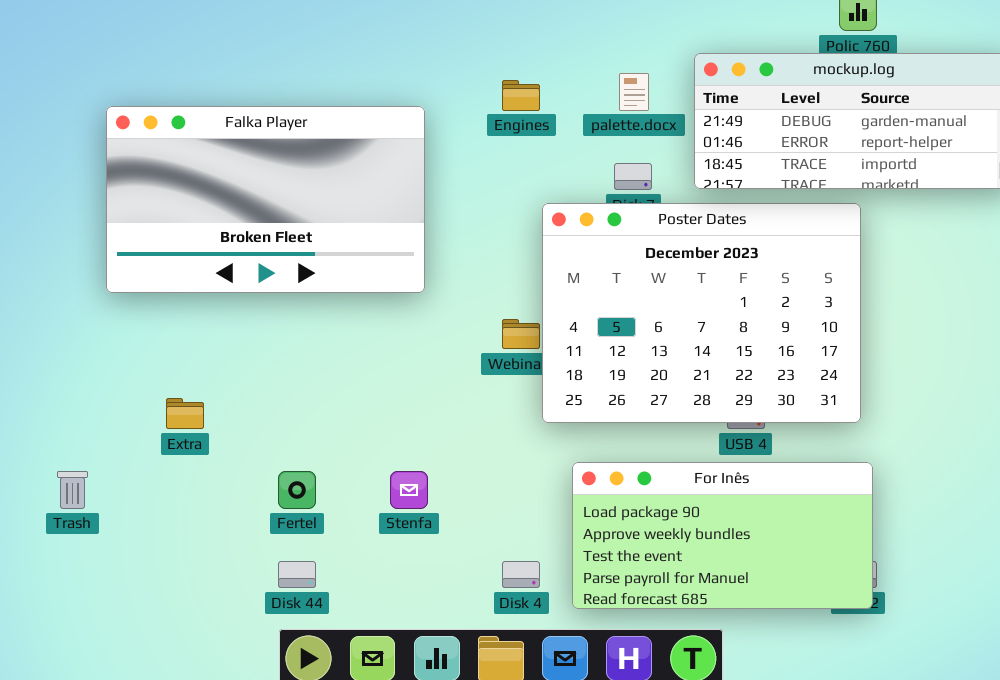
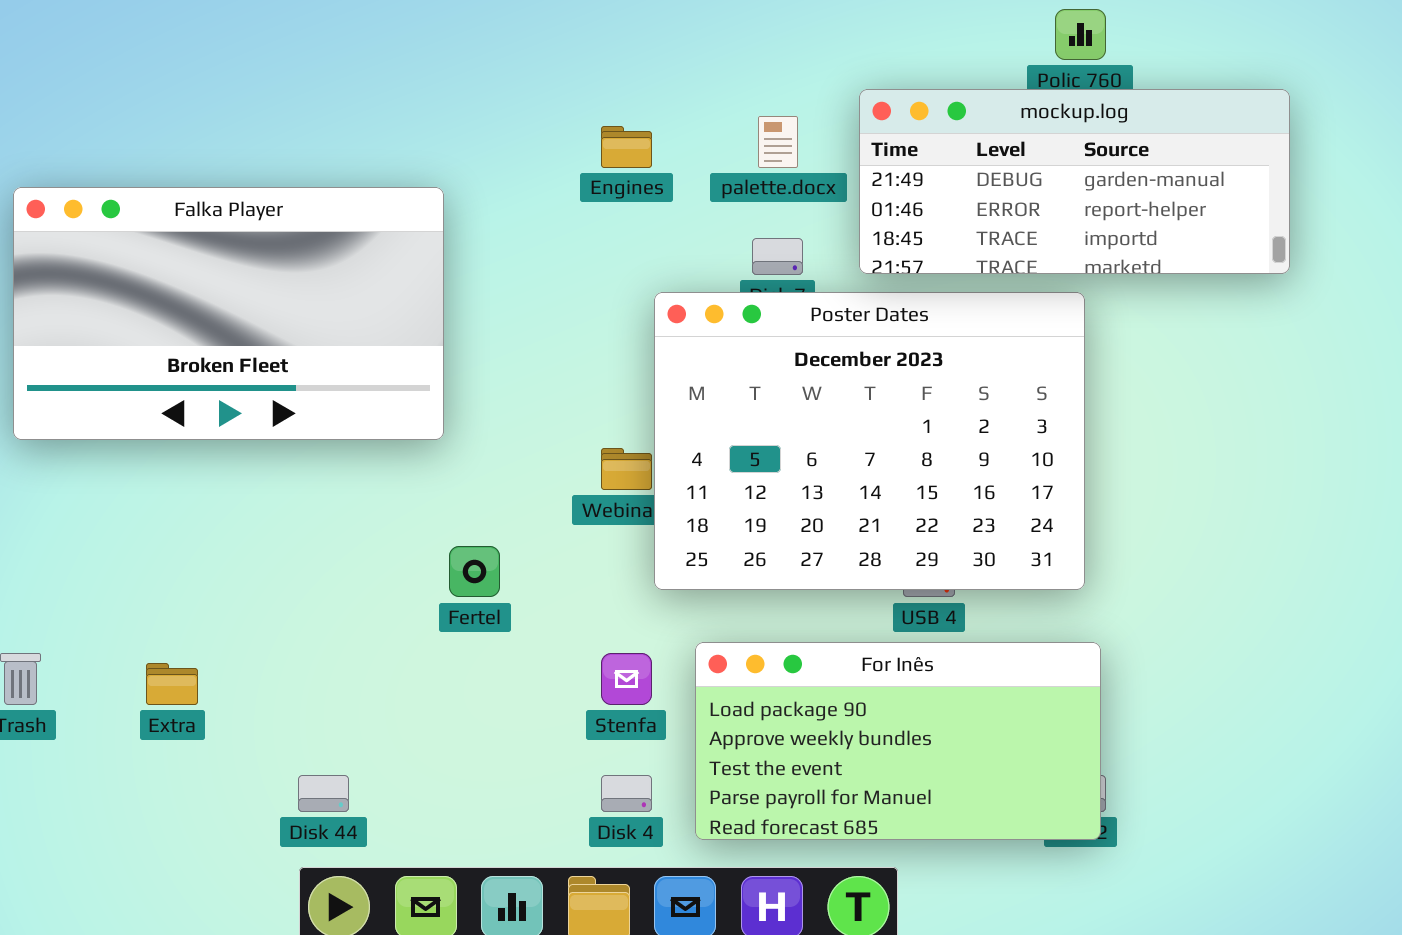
Falka Player: [106,106,425,293] -> [13,187,444,440], moved
Extra: [166,398,204,429] -> [146,663,198,705], moved
Fertel: [278,471,316,509] -> [449,546,500,597], moved
Stenfa: [390,471,428,509] -> [601,653,652,705], moved

